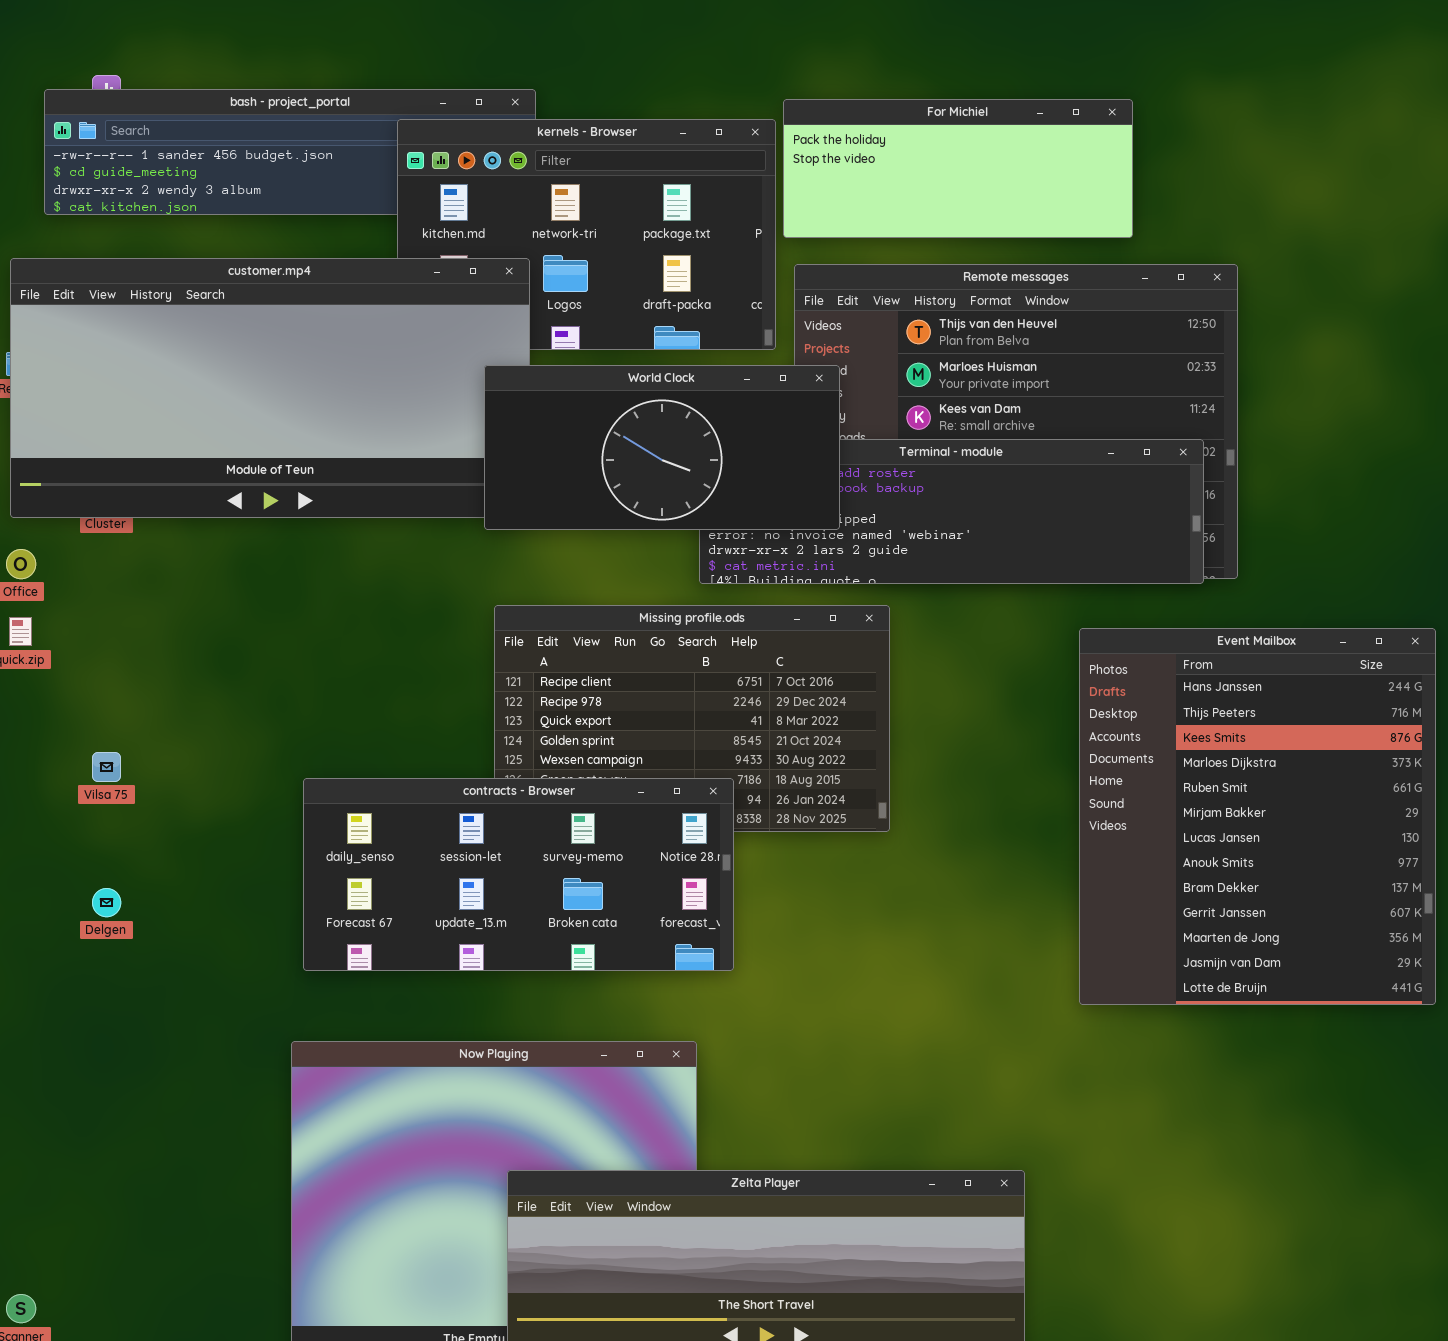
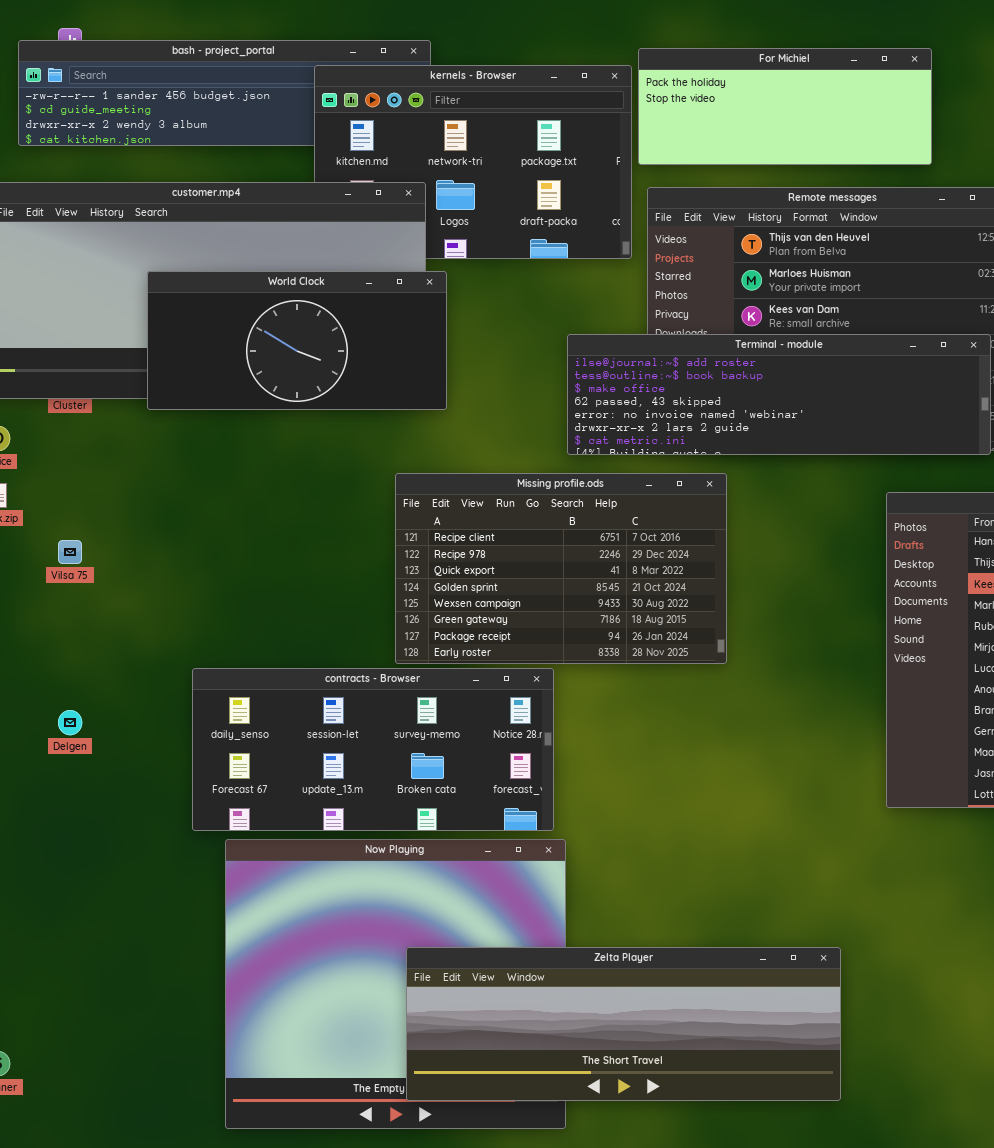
World Clock: [484,365,840,530] -> [147,271,447,410], moved
Vilsa 75: [92,752,121,782] -> [58,540,82,564], moved
contracts - Browser: [303,778,734,971] -> [192,668,554,831], moved

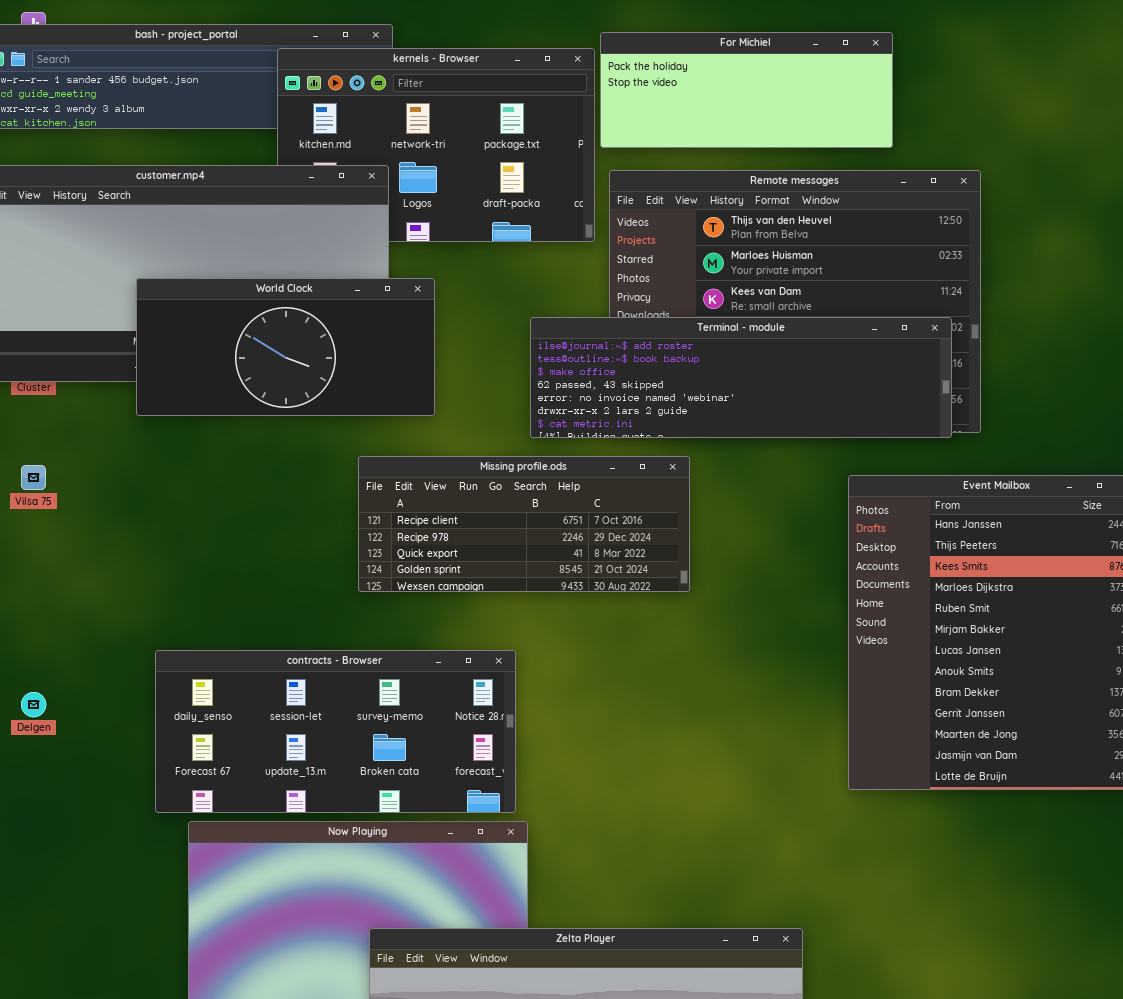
World Clock: [147,271,447,410] -> [136,278,435,416], moved
Missing profile.ods: [395,473,727,664] -> [358,456,690,592], resized
Vilsa 75: [58,540,82,564] -> [21,465,46,490], moved

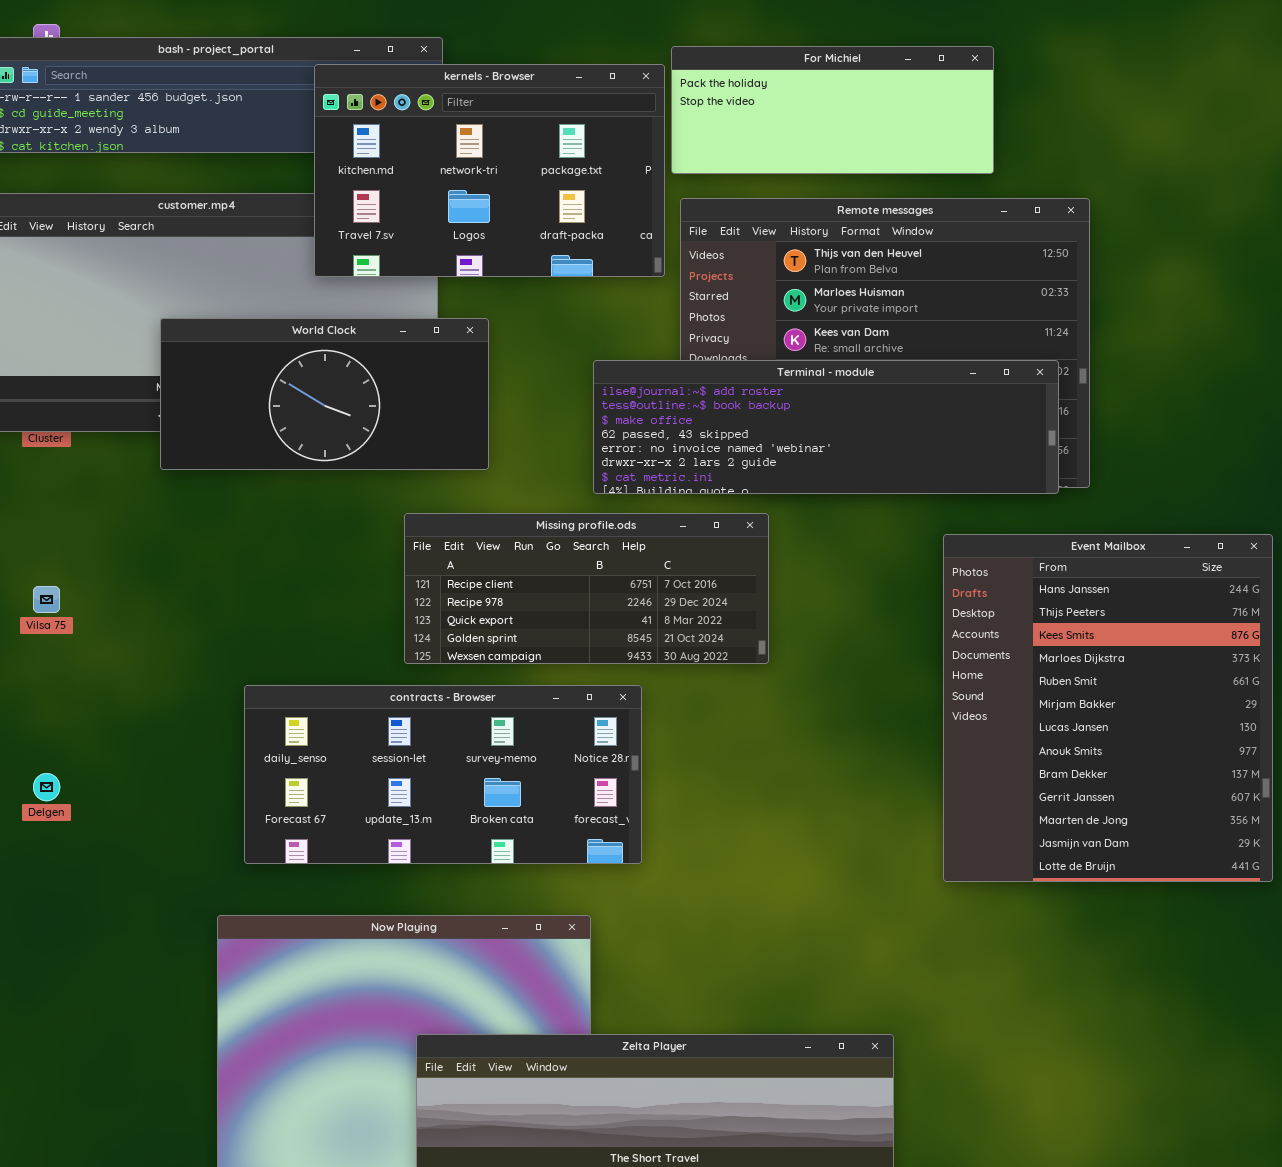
kernels - Browser: [277,48,595,242] -> [314,64,665,277], raised
Vilsa 75: [21,465,46,490] -> [33,586,60,613], moved
contracts - Browser: [155,650,516,813] -> [244,685,642,864], moved

